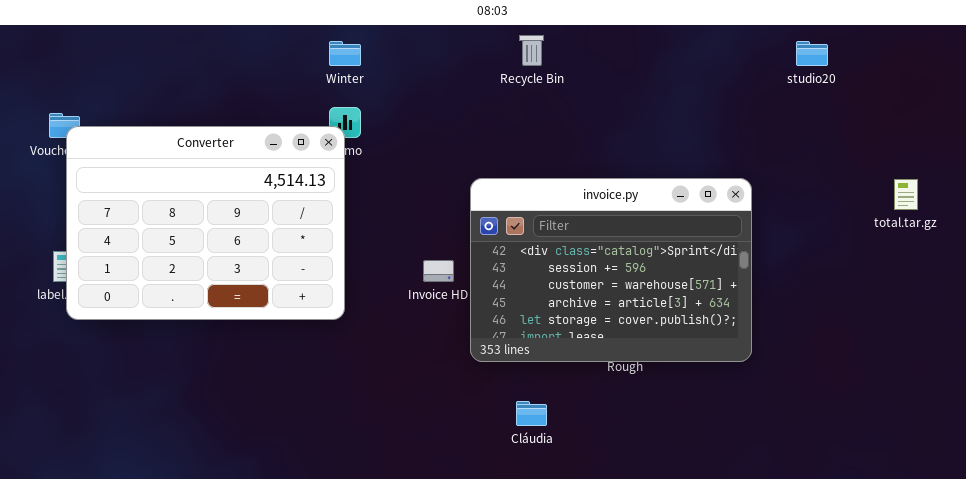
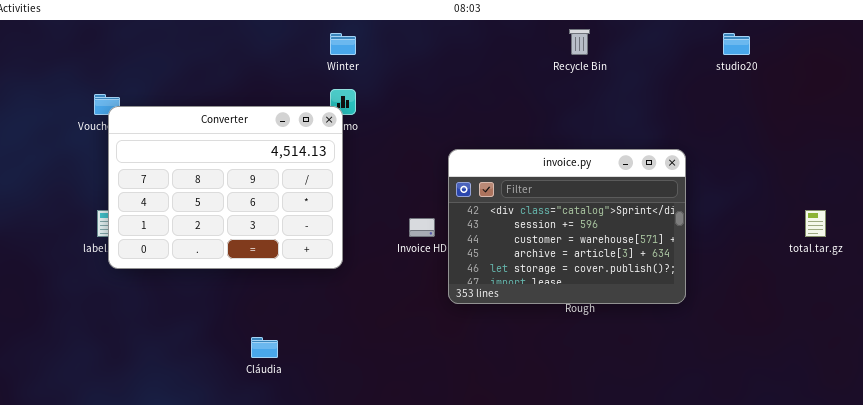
Recycle Bin: [519,35,544,66] -> [569,29,590,55], moved
total.tar.gz: [894,179,918,210] -> [805,210,826,237], moved
Cláudia: [516,401,547,426] -> [251,337,278,358], moved

